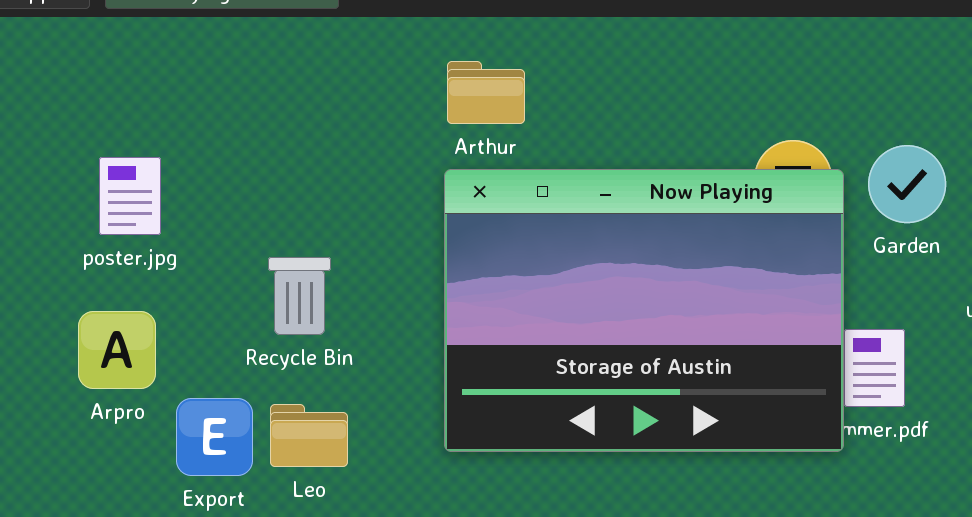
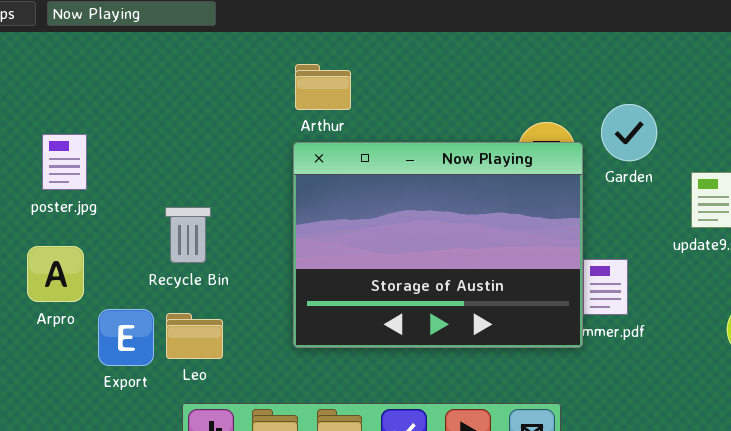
Garden: [868,145,946,223] -> [601,104,657,161], moved

